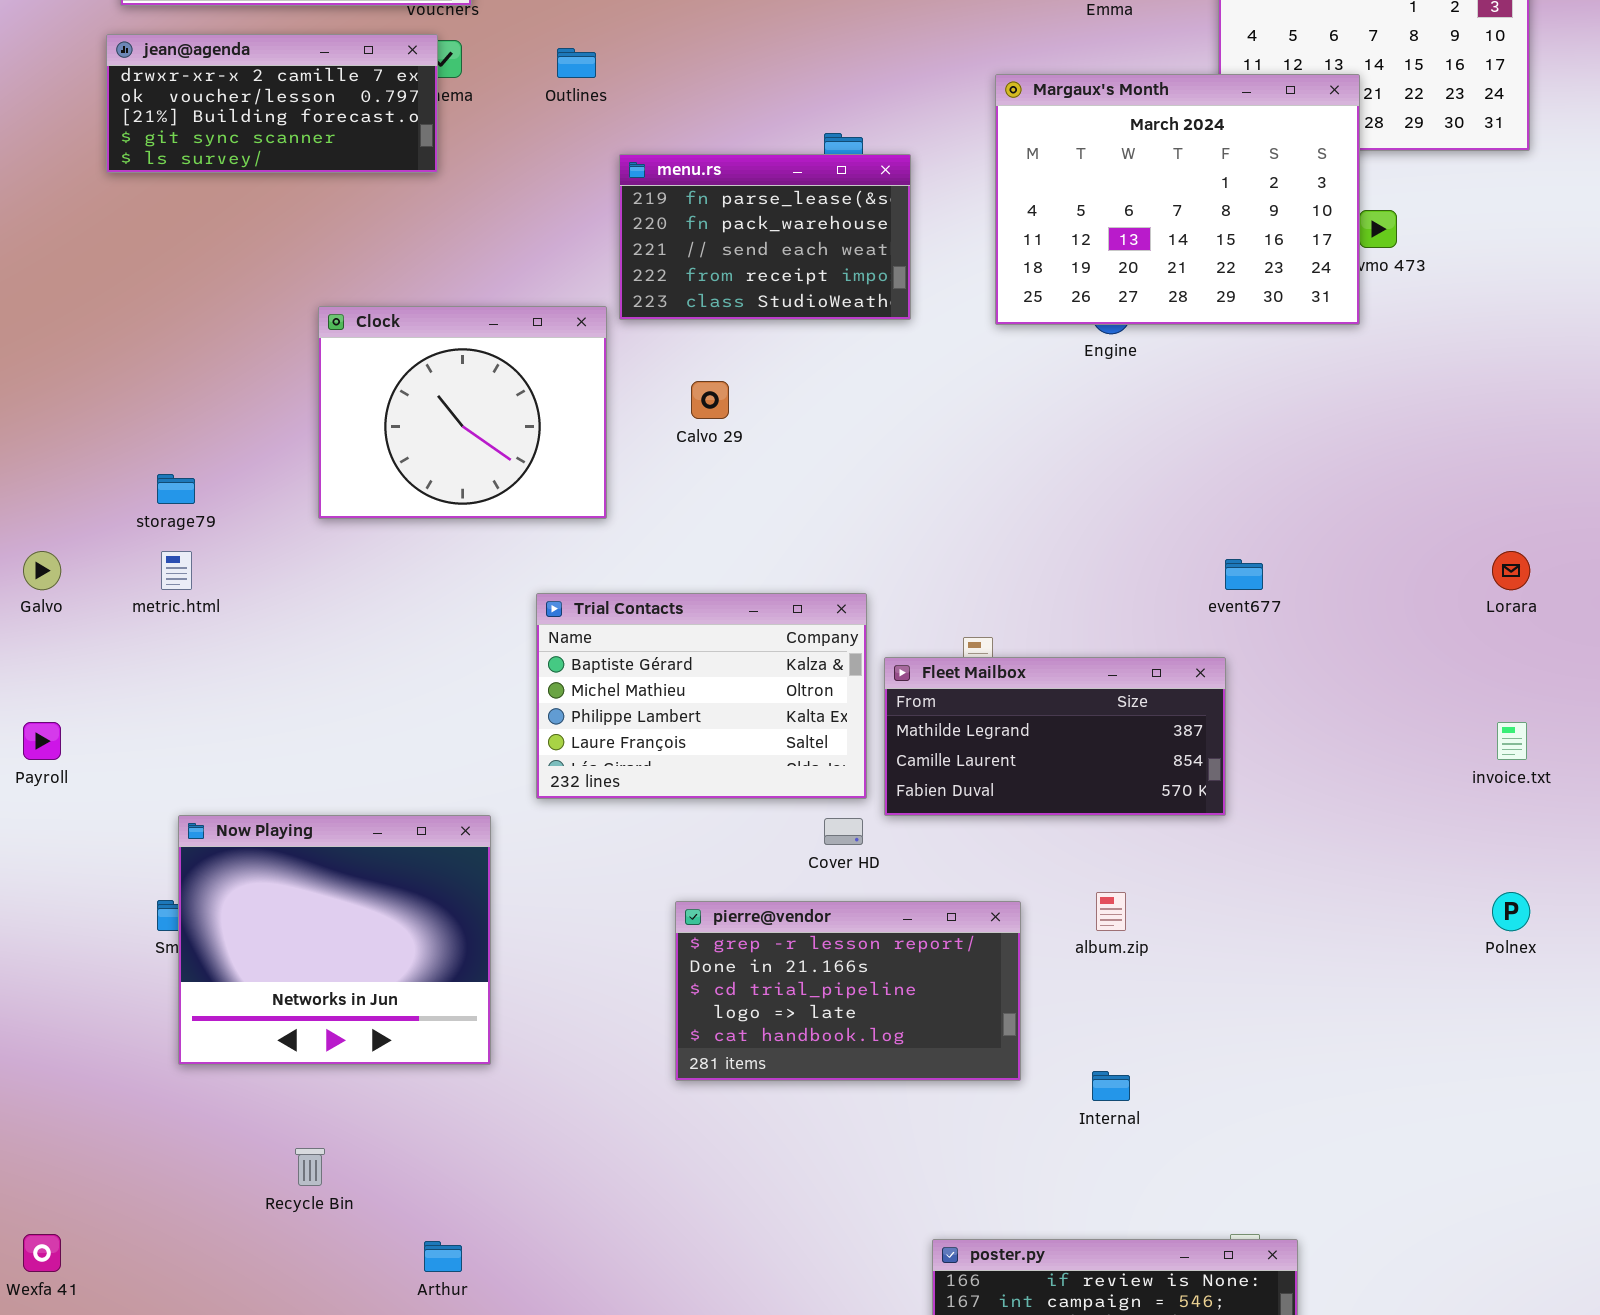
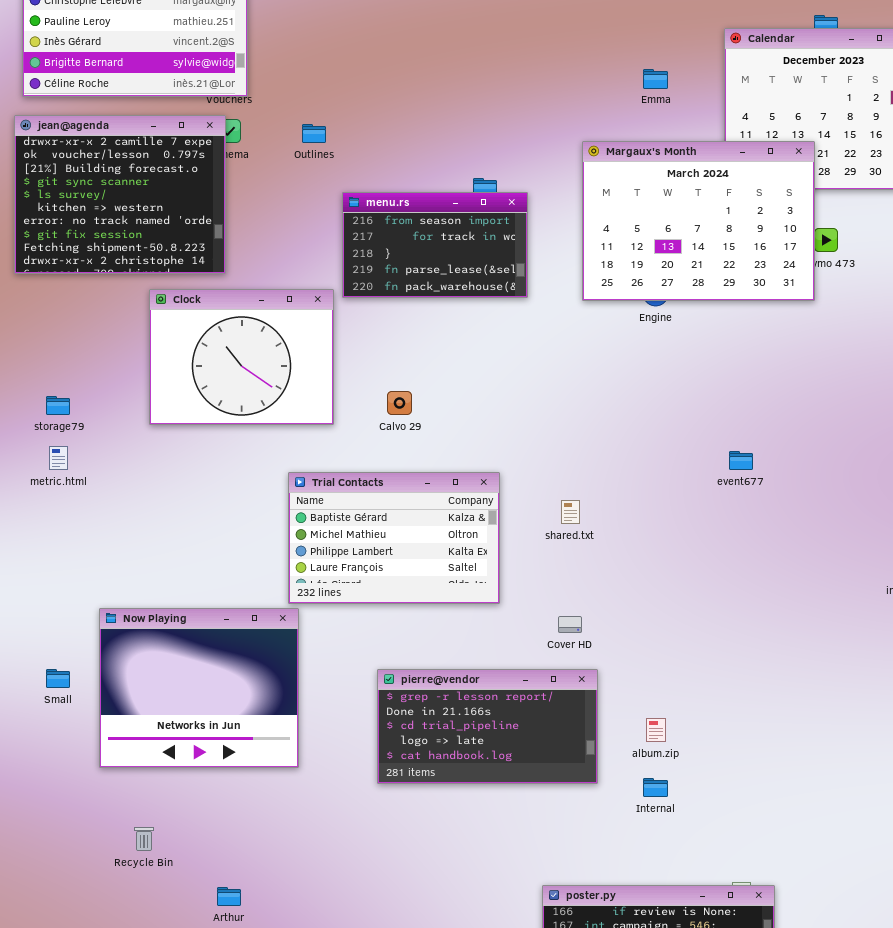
jean@agenda: [106,34,438,173] -> [14,115,226,274], resized
menu.rs: [619,154,911,320] -> [342,192,528,298], scrolled up 3 rows
Calvo 29: [691,381,729,419] -> [387,391,412,415], moved
Fleet Mailbox: [884,657,1226,816] -> none, closed
Now Playing: [178,815,491,1065] -> [99,608,299,768], moved
Cover HD: [824,818,863,845] -> [558,616,582,633], moved
album.zip: [1096,892,1126,931] -> [646,718,666,742], moved

